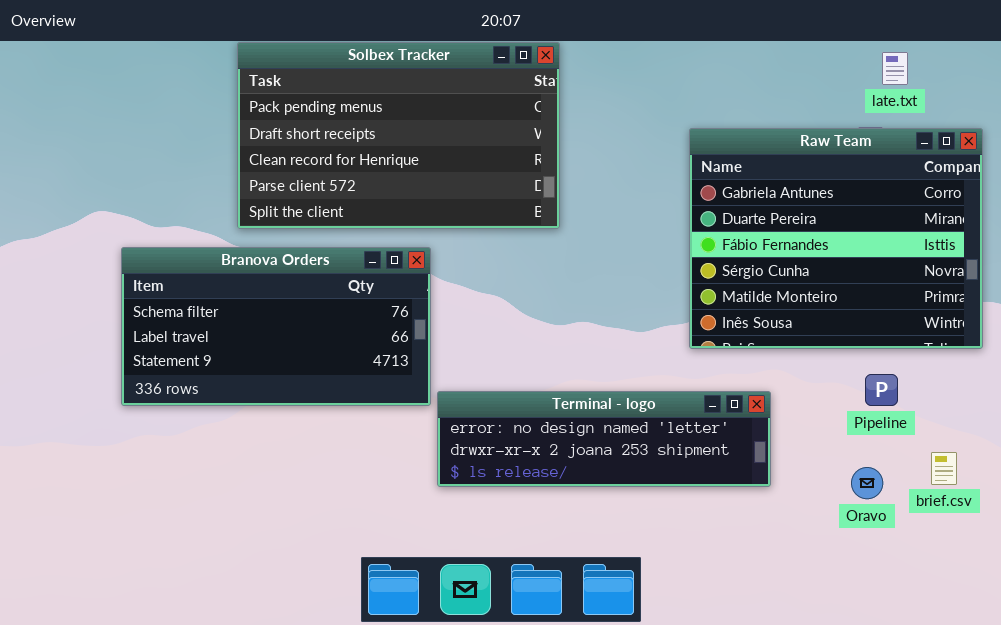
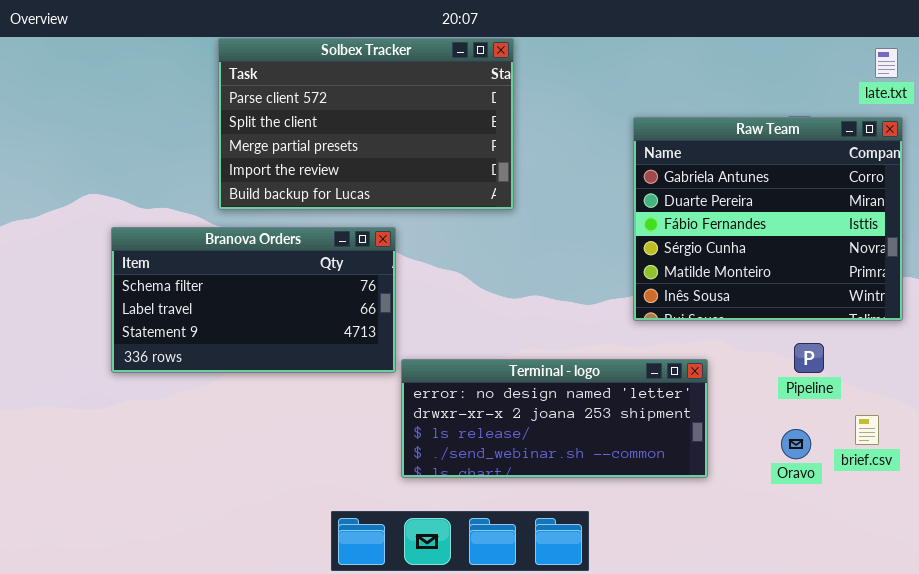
Solbex Tracker: [237,42,560,229] -> [218,38,514,210], scrolled down 3 rows
late.txt: [882,52,908,85] -> [875,48,898,78], moved
Terminal - logo: [437,391,771,487] -> [401,359,708,478], resized

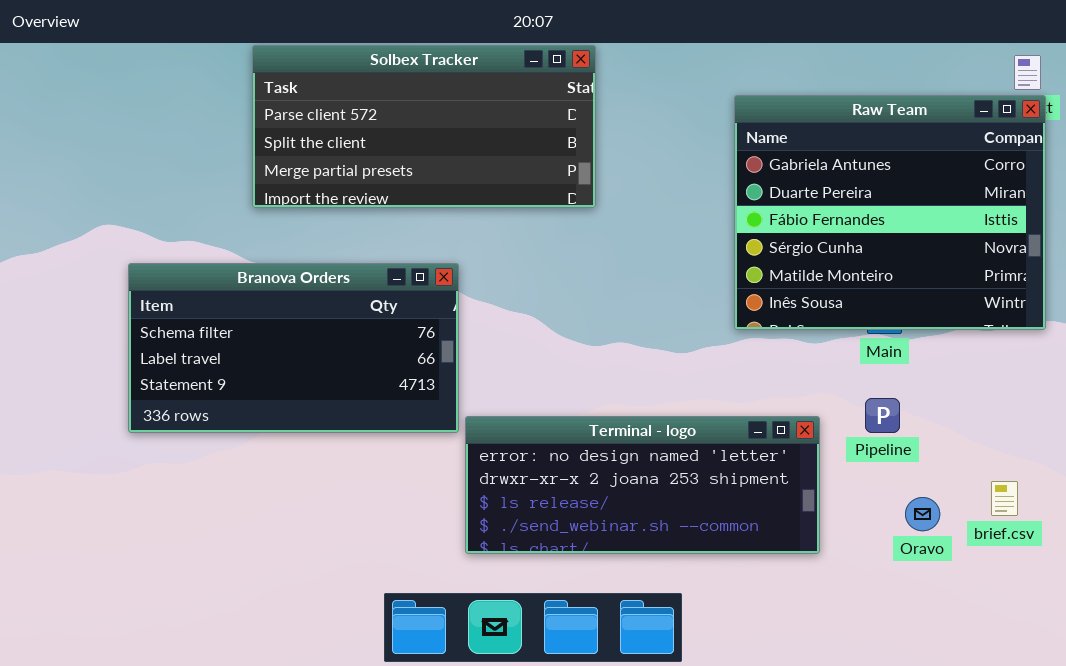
Solbex Tracker: [218,38,514,210] -> [252,45,596,208], resized
Raw Team: [633,117,903,321] -> [734,95,1046,330], moved
Pipeline: [794,343,824,373] -> [865,398,900,433], moved

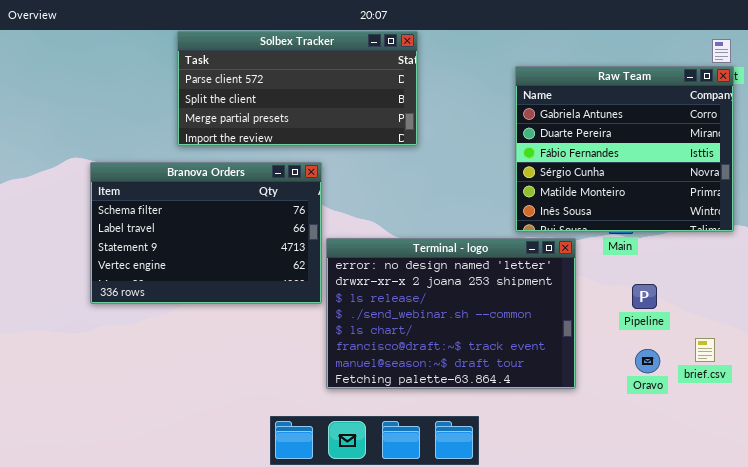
Branova Orders: [128,263,459,433] -> [90,162,322,304], resized
Pipeline: [865,398,900,433] -> [632,284,657,309], moved
Terminal - logo: [465,416,820,554] -> [326,238,576,389], resized

